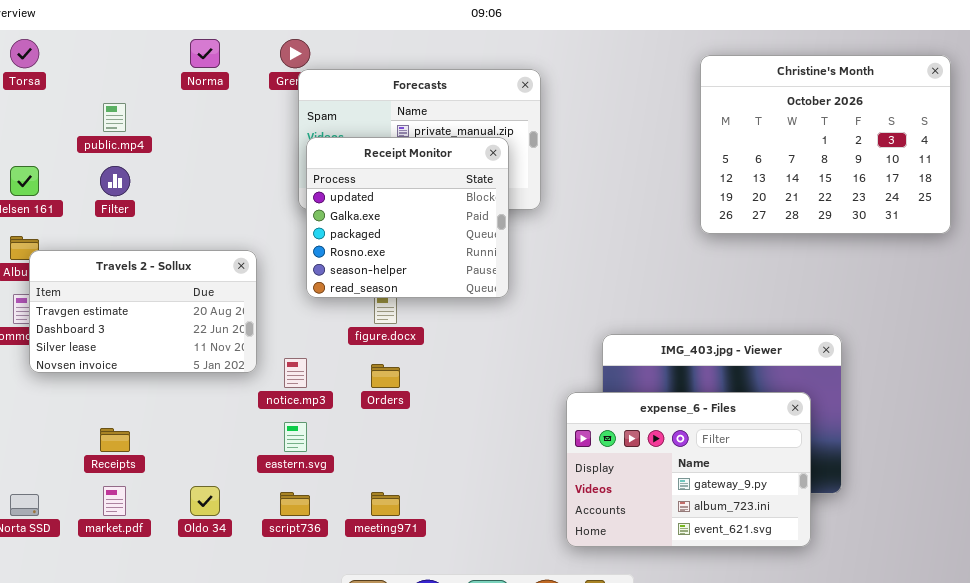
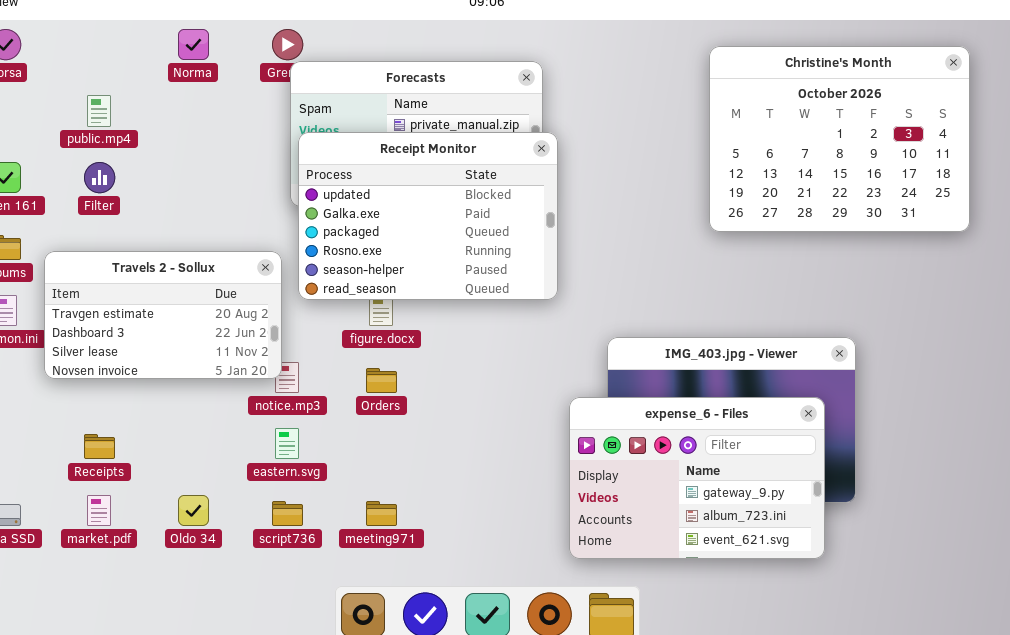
Receipt Monitor: [306,137,509,298] -> [298,132,558,300], resized
Travels 2 - Sollux: [29,250,257,373] -> [44,251,282,379], moved

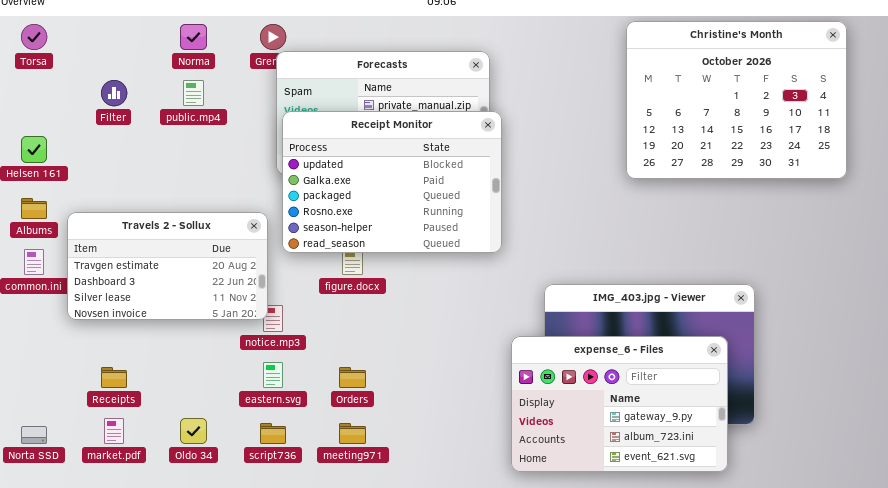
Christine's Month: [709,46,970,232] -> [626,21,847,179], moved
public.mp4: [87,95,111,127] -> [183,80,204,106], moved
Filter: [84,162,115,193] -> [101,80,127,106], moved
Orders: [366,368,397,393] -> [339,367,366,388], moved

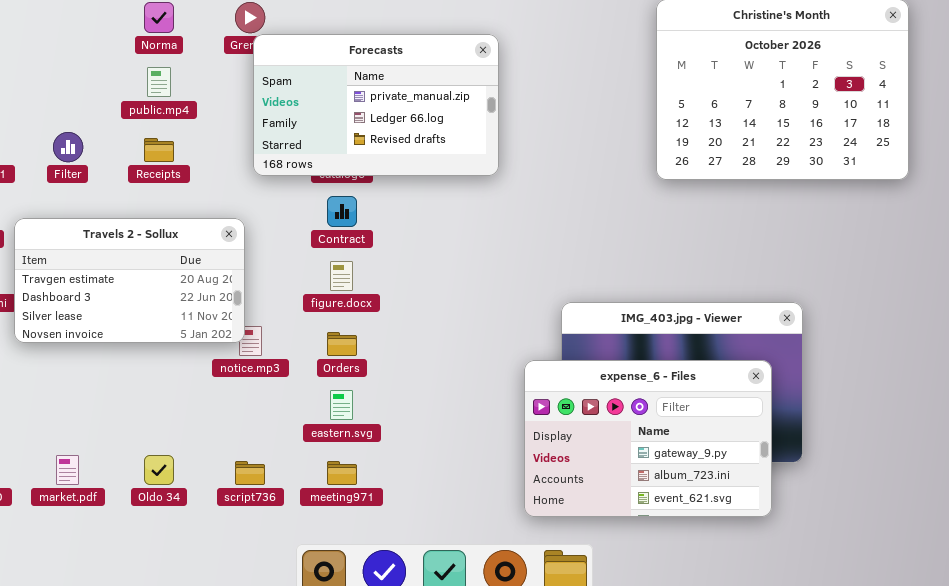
Filter: [101,80,127,106] -> [53,132,83,162], moved
Receipt Monitor: [282,111,502,253] -> none, closed
eastern.svg: [263,362,283,388] -> [330,390,353,420], moved
Receipts: [101,367,127,388] -> [144,138,174,162], moved
Orders: [339,367,366,388] -> [327,332,357,356], moved

